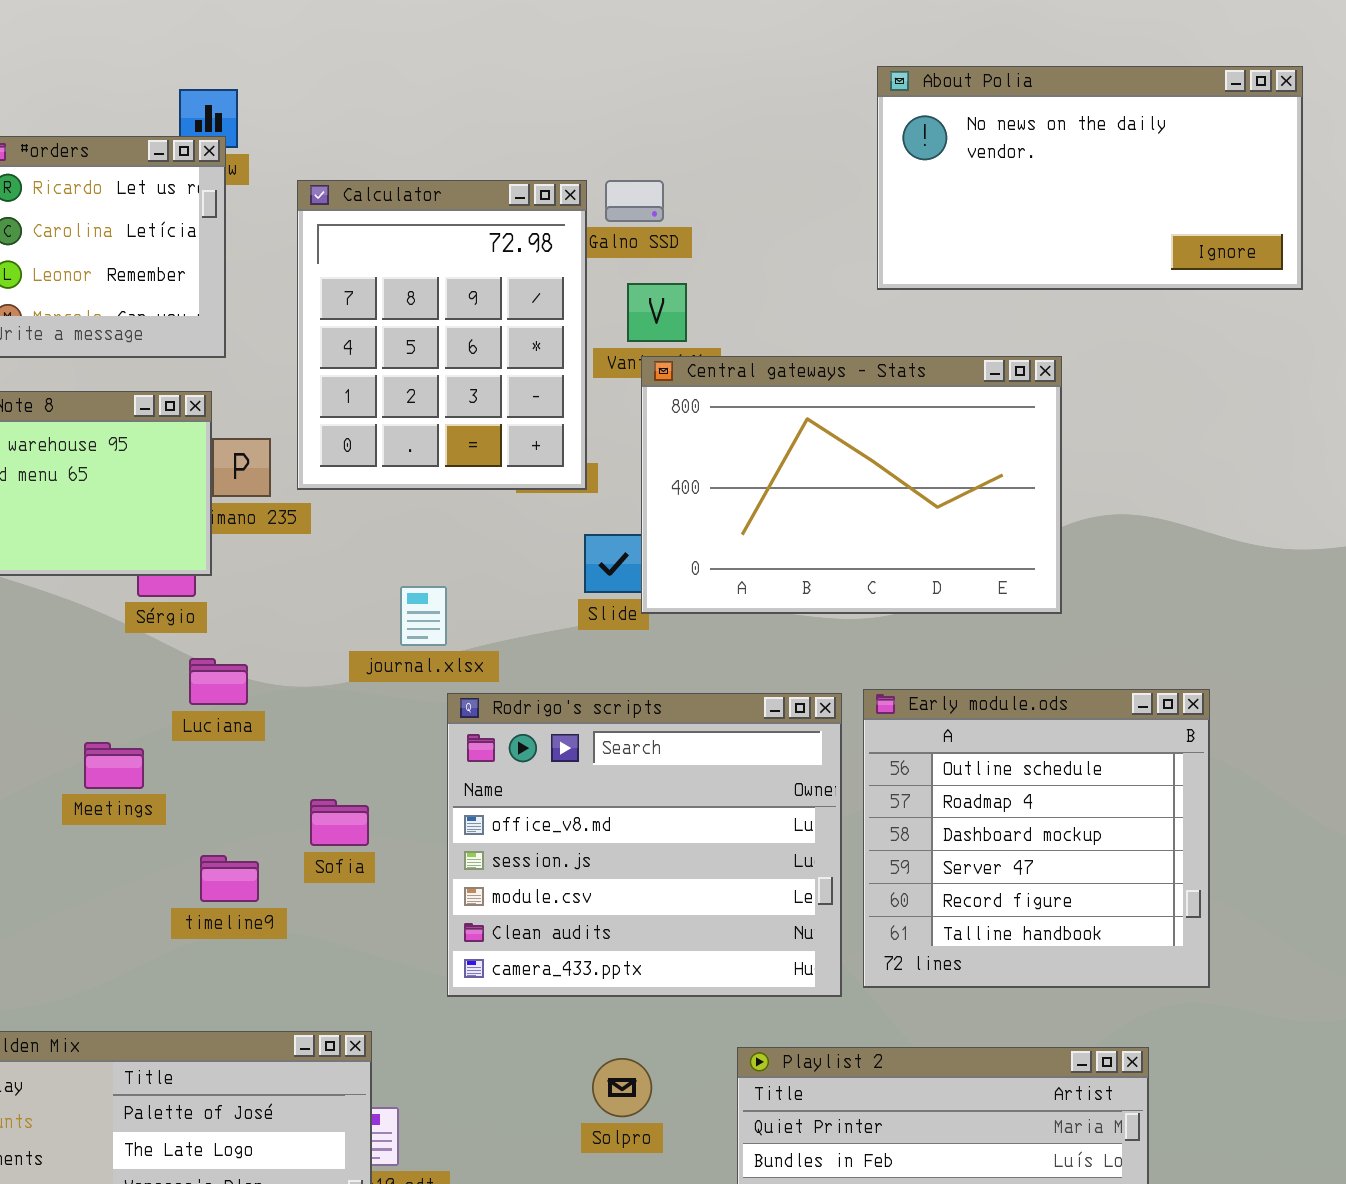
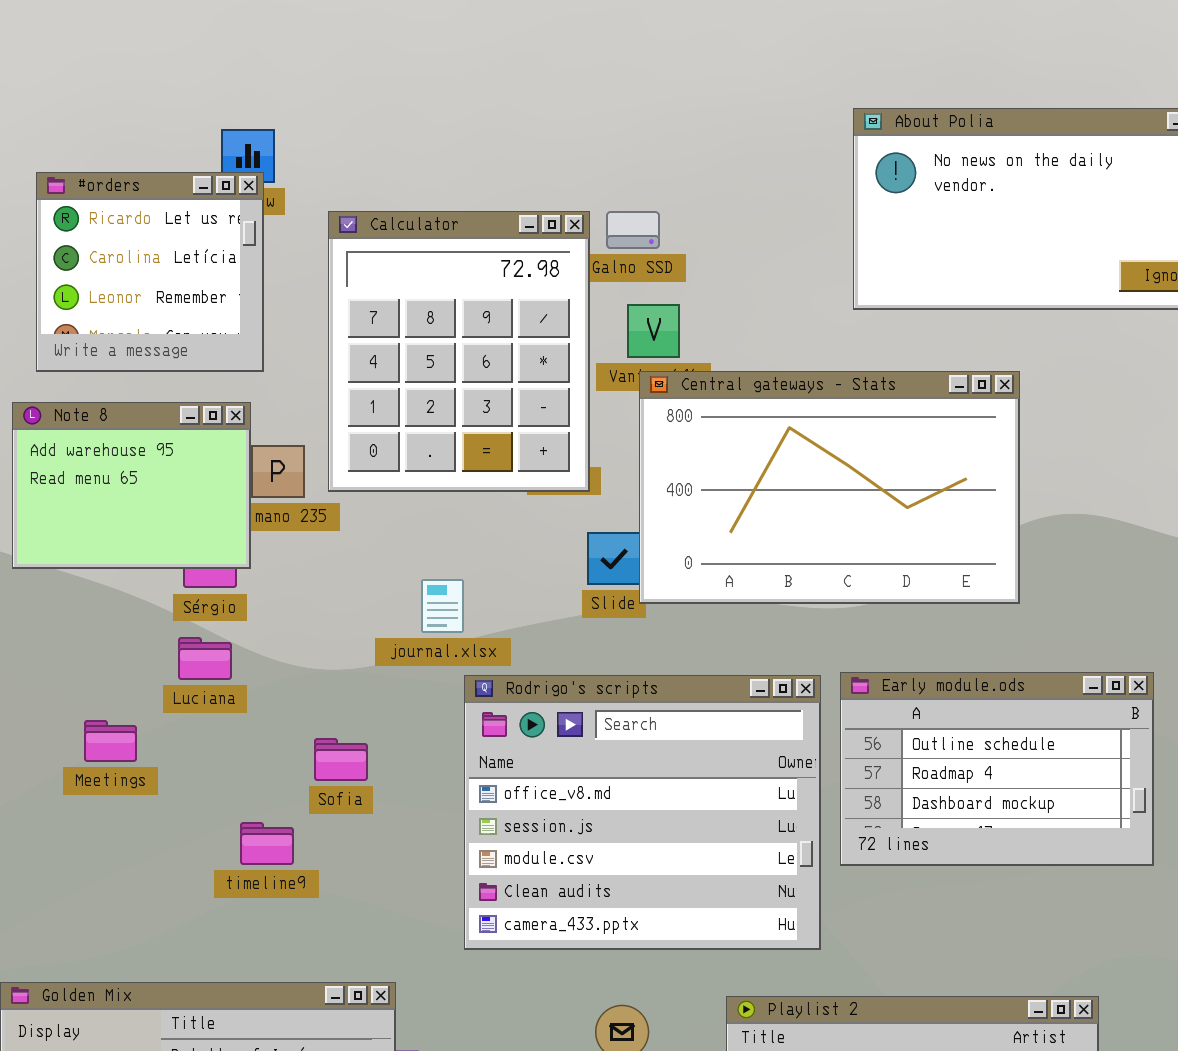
Luciana: [189,658,248,705] -> [178,637,232,680], moved
Early module.ods: [863,689,1210,988] -> [840,672,1154,866], resized
Meetings: [84,742,144,789] -> [84,720,137,762], moved
Sofia: [310,799,369,846] -> [314,738,368,781], moved

